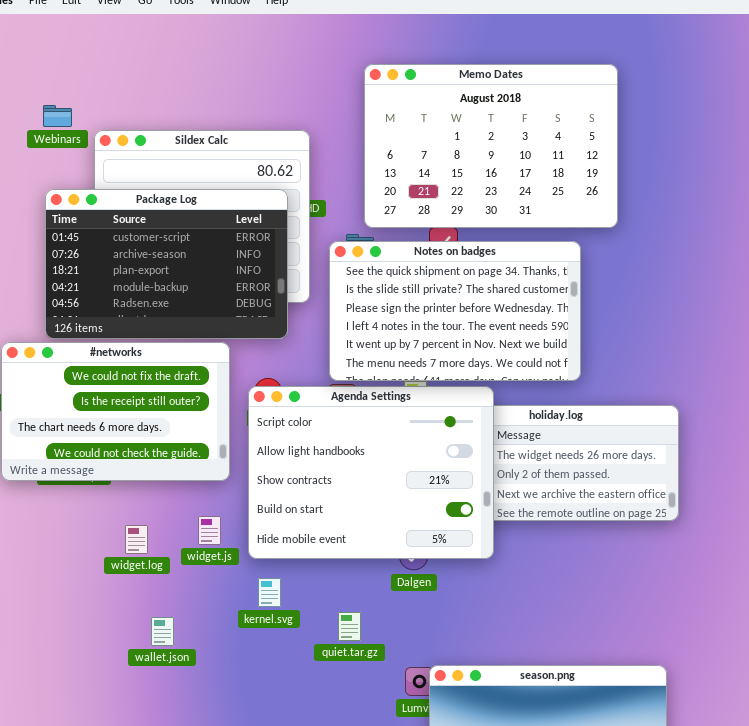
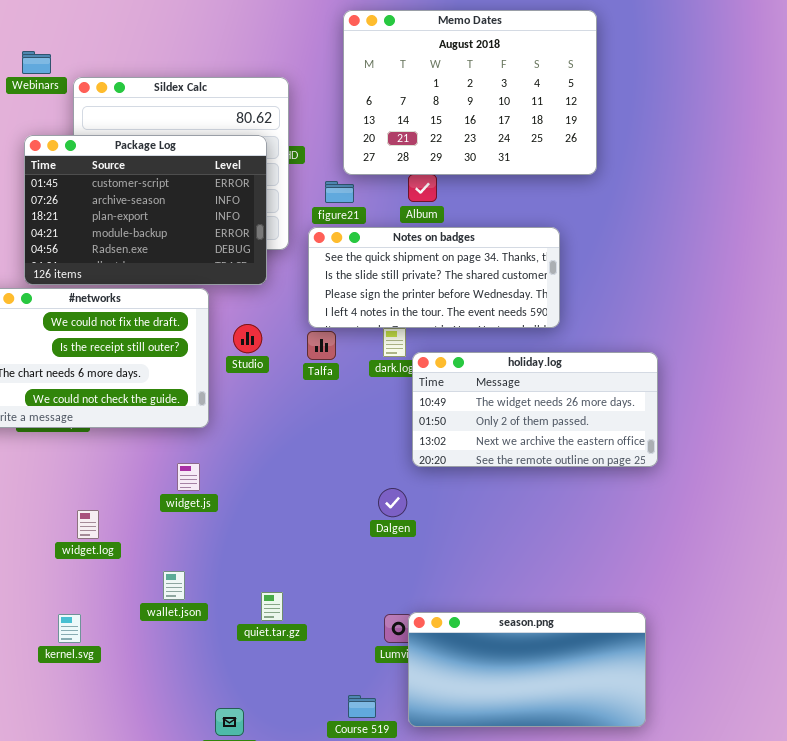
Notes on badges: [329,241,581,381] -> [308,227,560,328], resized
Agenda Settings: [248,386,494,559] -> none, closed
widget.log: [125,525,148,554] -> [77,510,99,539], moved
kernel.svg: [258,578,281,607] -> [58,614,81,643], moved
quiet.tar.gz: [338,612,361,641] -> [261,592,283,621], moved
wallet.json: [151,617,174,646] -> [163,571,185,600], moved

